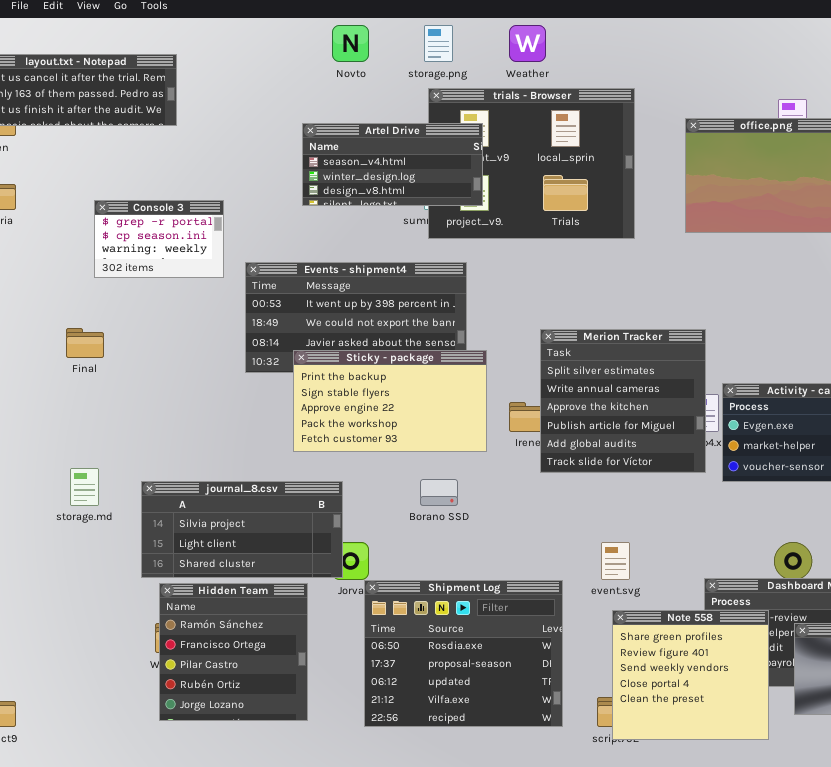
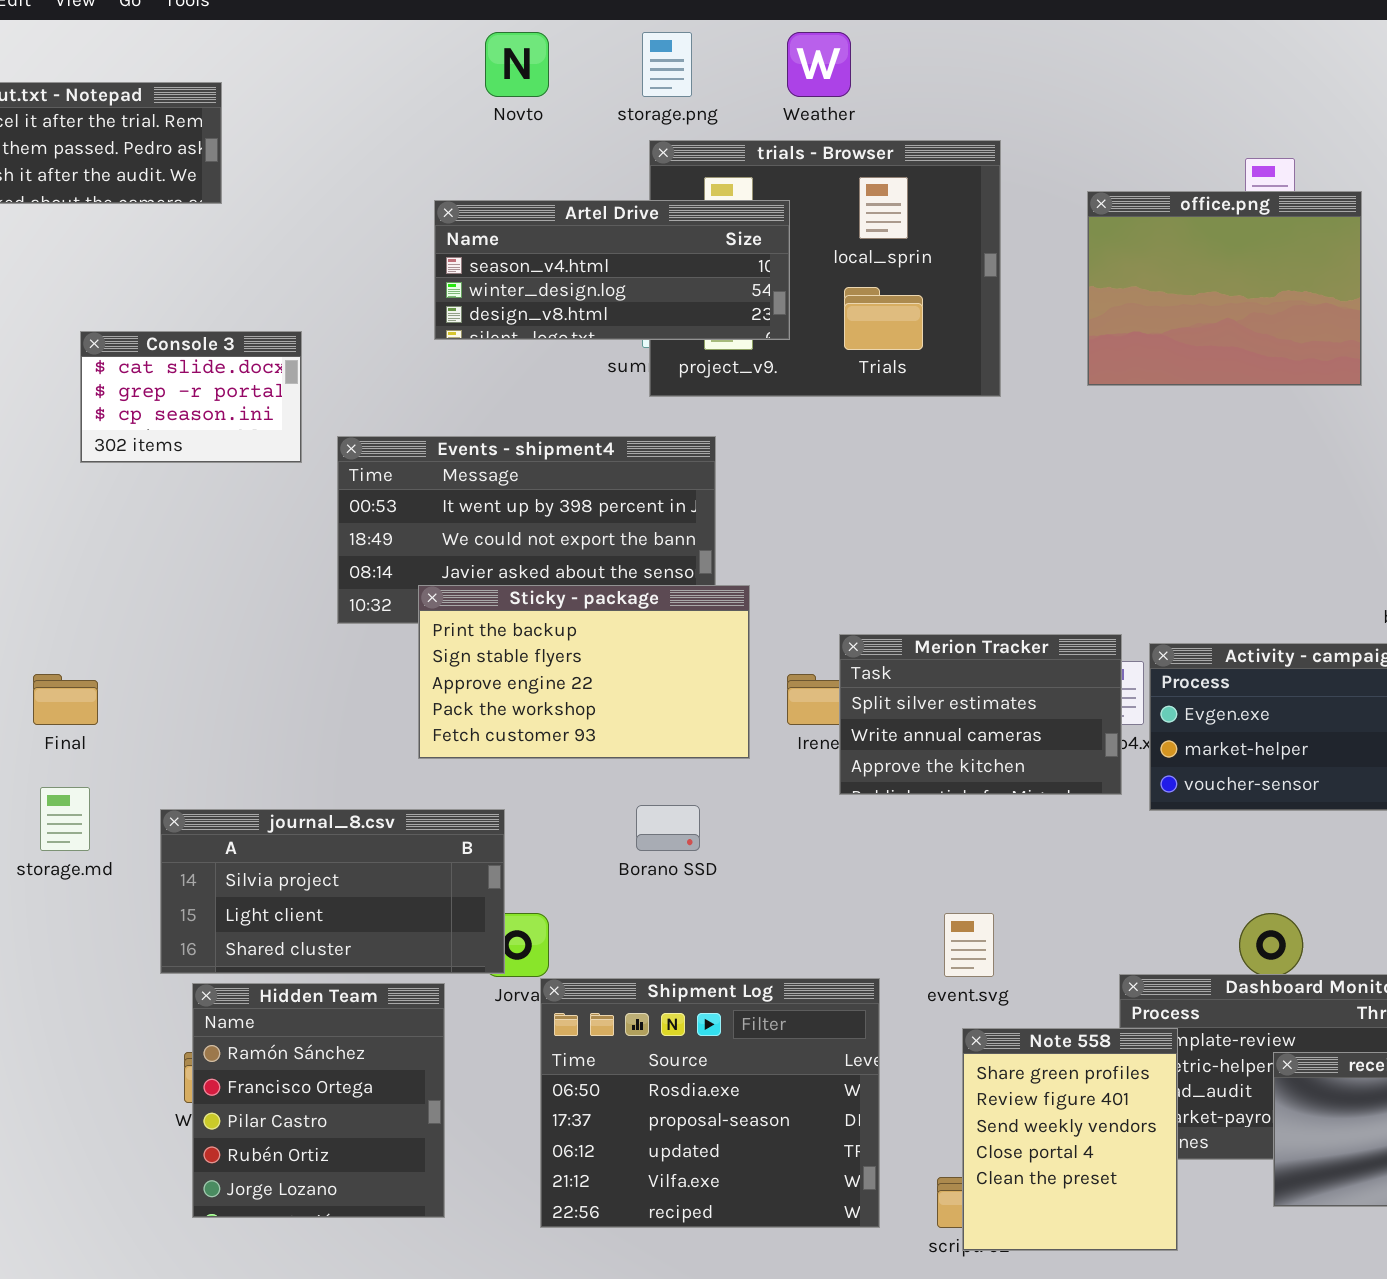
Artel Drive: [302,123,483,206] -> [434,200,790,340], resized
Console 3: [94,200,224,278] -> [80,331,302,463], scrolled up 1 row
Final: [66,328,104,358] -> [33,674,98,725], moved
Merion Tracker: [540,329,706,473] -> [839,634,1122,795], resized
Note 558: [612,610,769,740] -> [962,1028,1178,1251], resized

